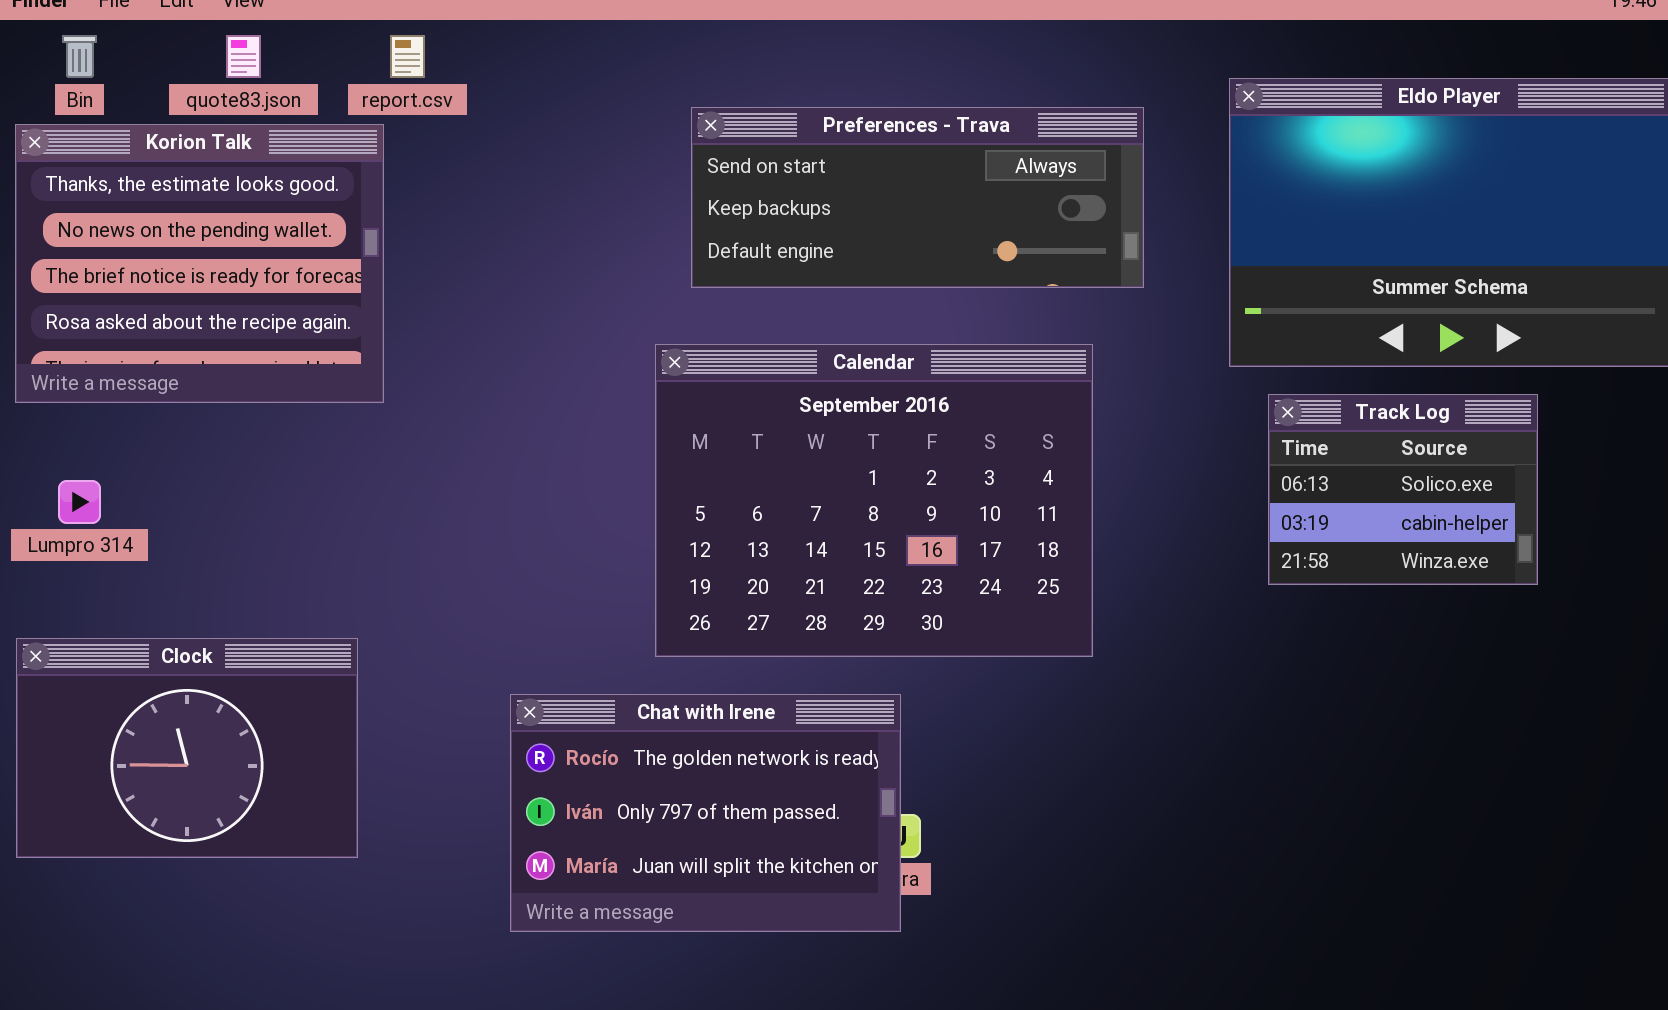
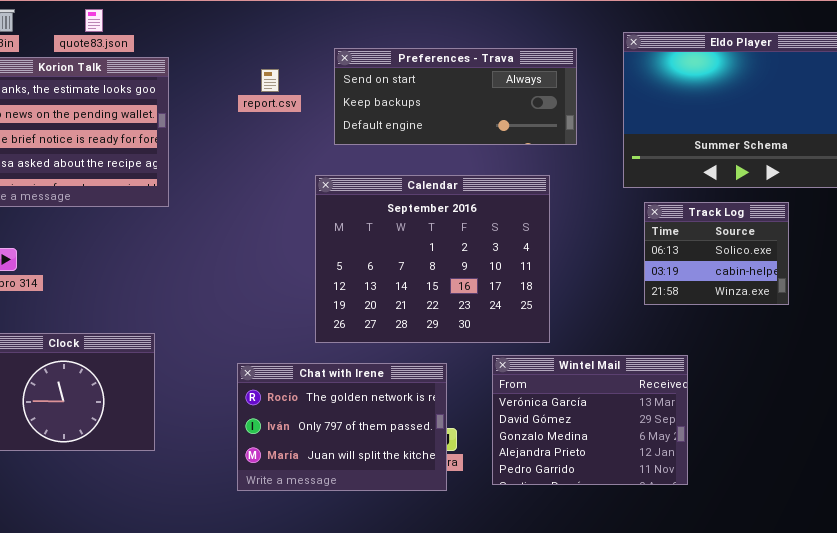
report.csv: [390,35,425,78] -> [261,69,279,92], moved
Wintel Mail: none -> [492,355,688,485], opened

